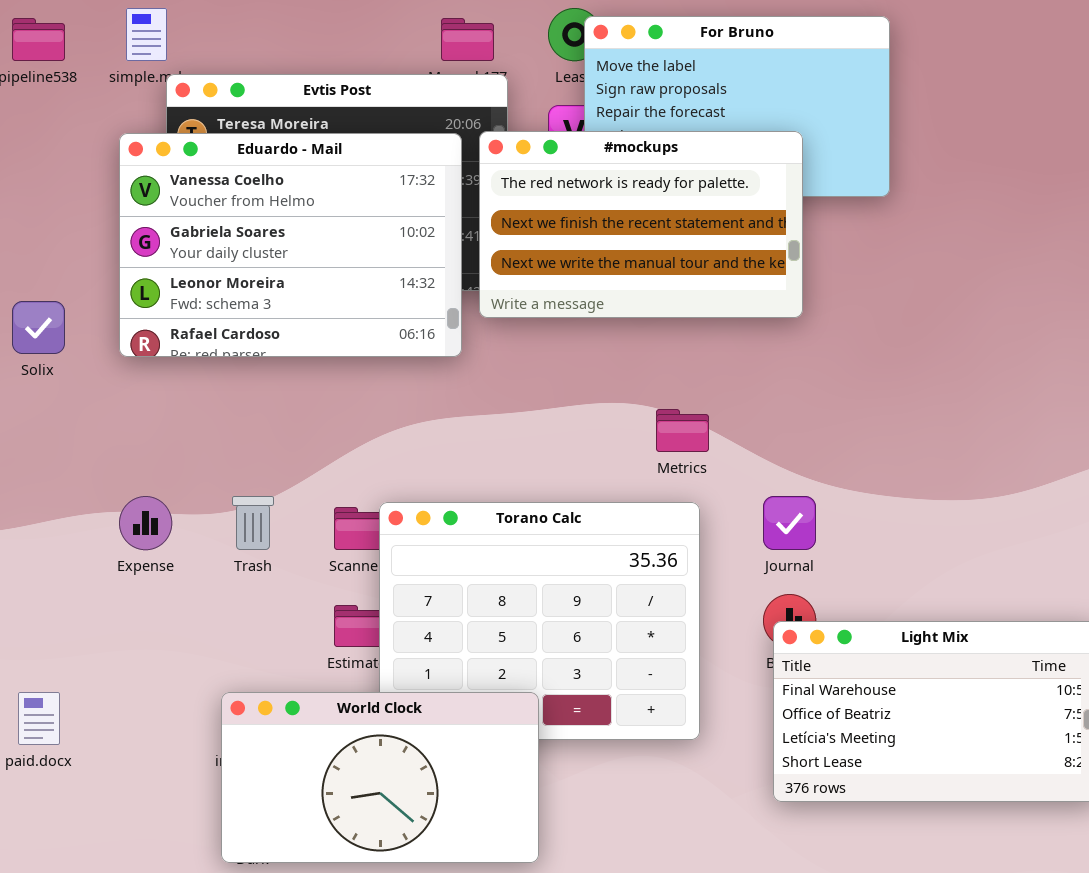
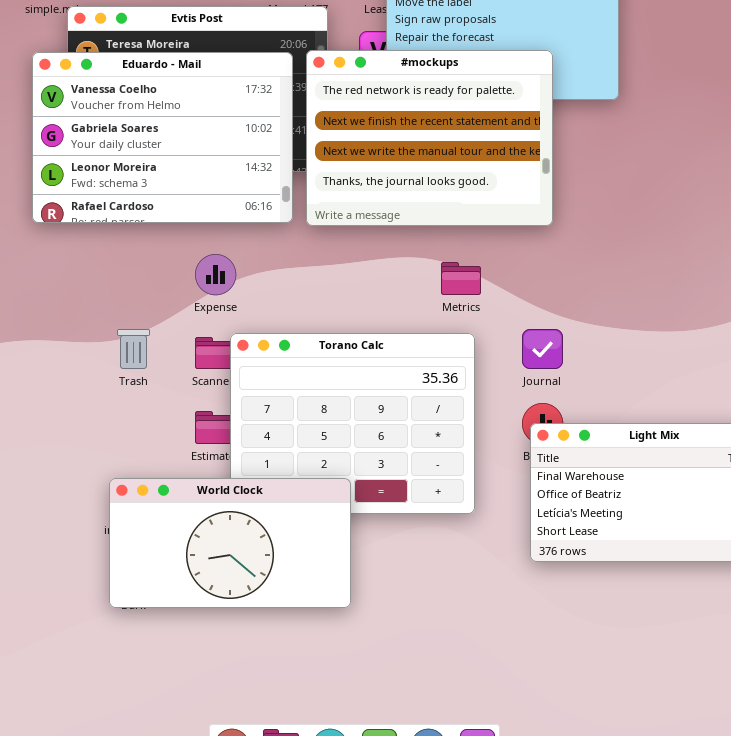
#mockups: [479,131,803,318] -> [306,50,553,226], resized
Expense: [119,496,172,550] -> [195,254,236,295], moved

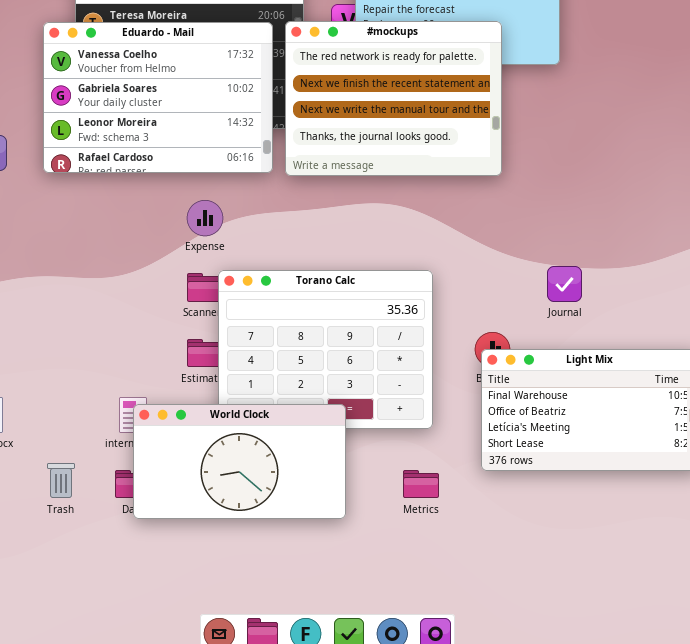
Metrics: [441,262,481,295] -> [403,470,439,498], moved
Trash: [117,329,150,369] -> [47,463,75,498], moved
Journal: [522,329,563,369] -> [547,266,582,302], moved
World Clock: [109,478,351,608] -> [133,404,346,519], moved

